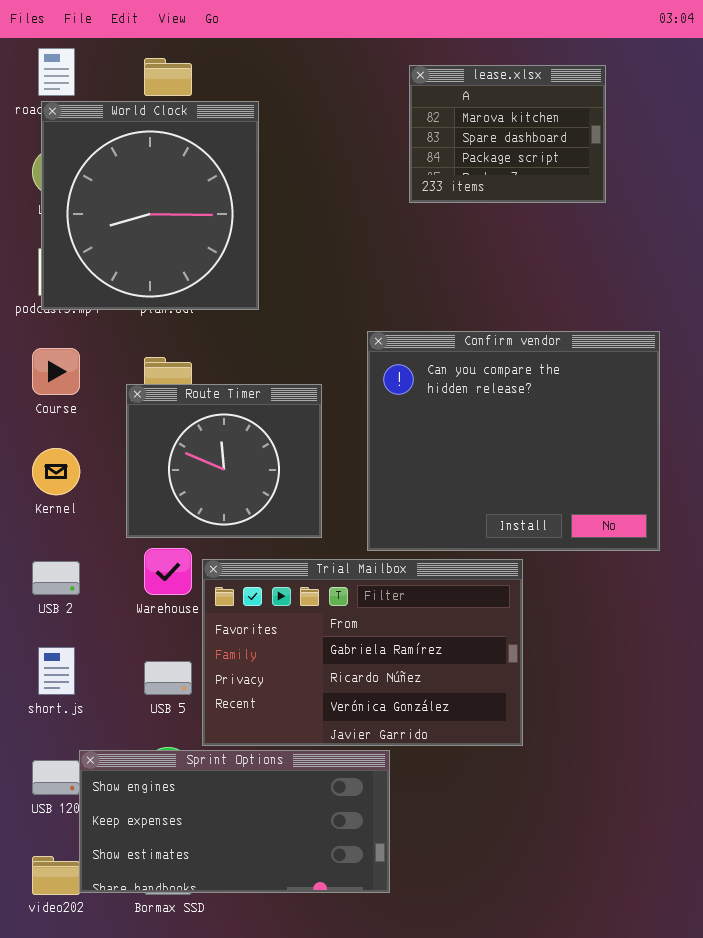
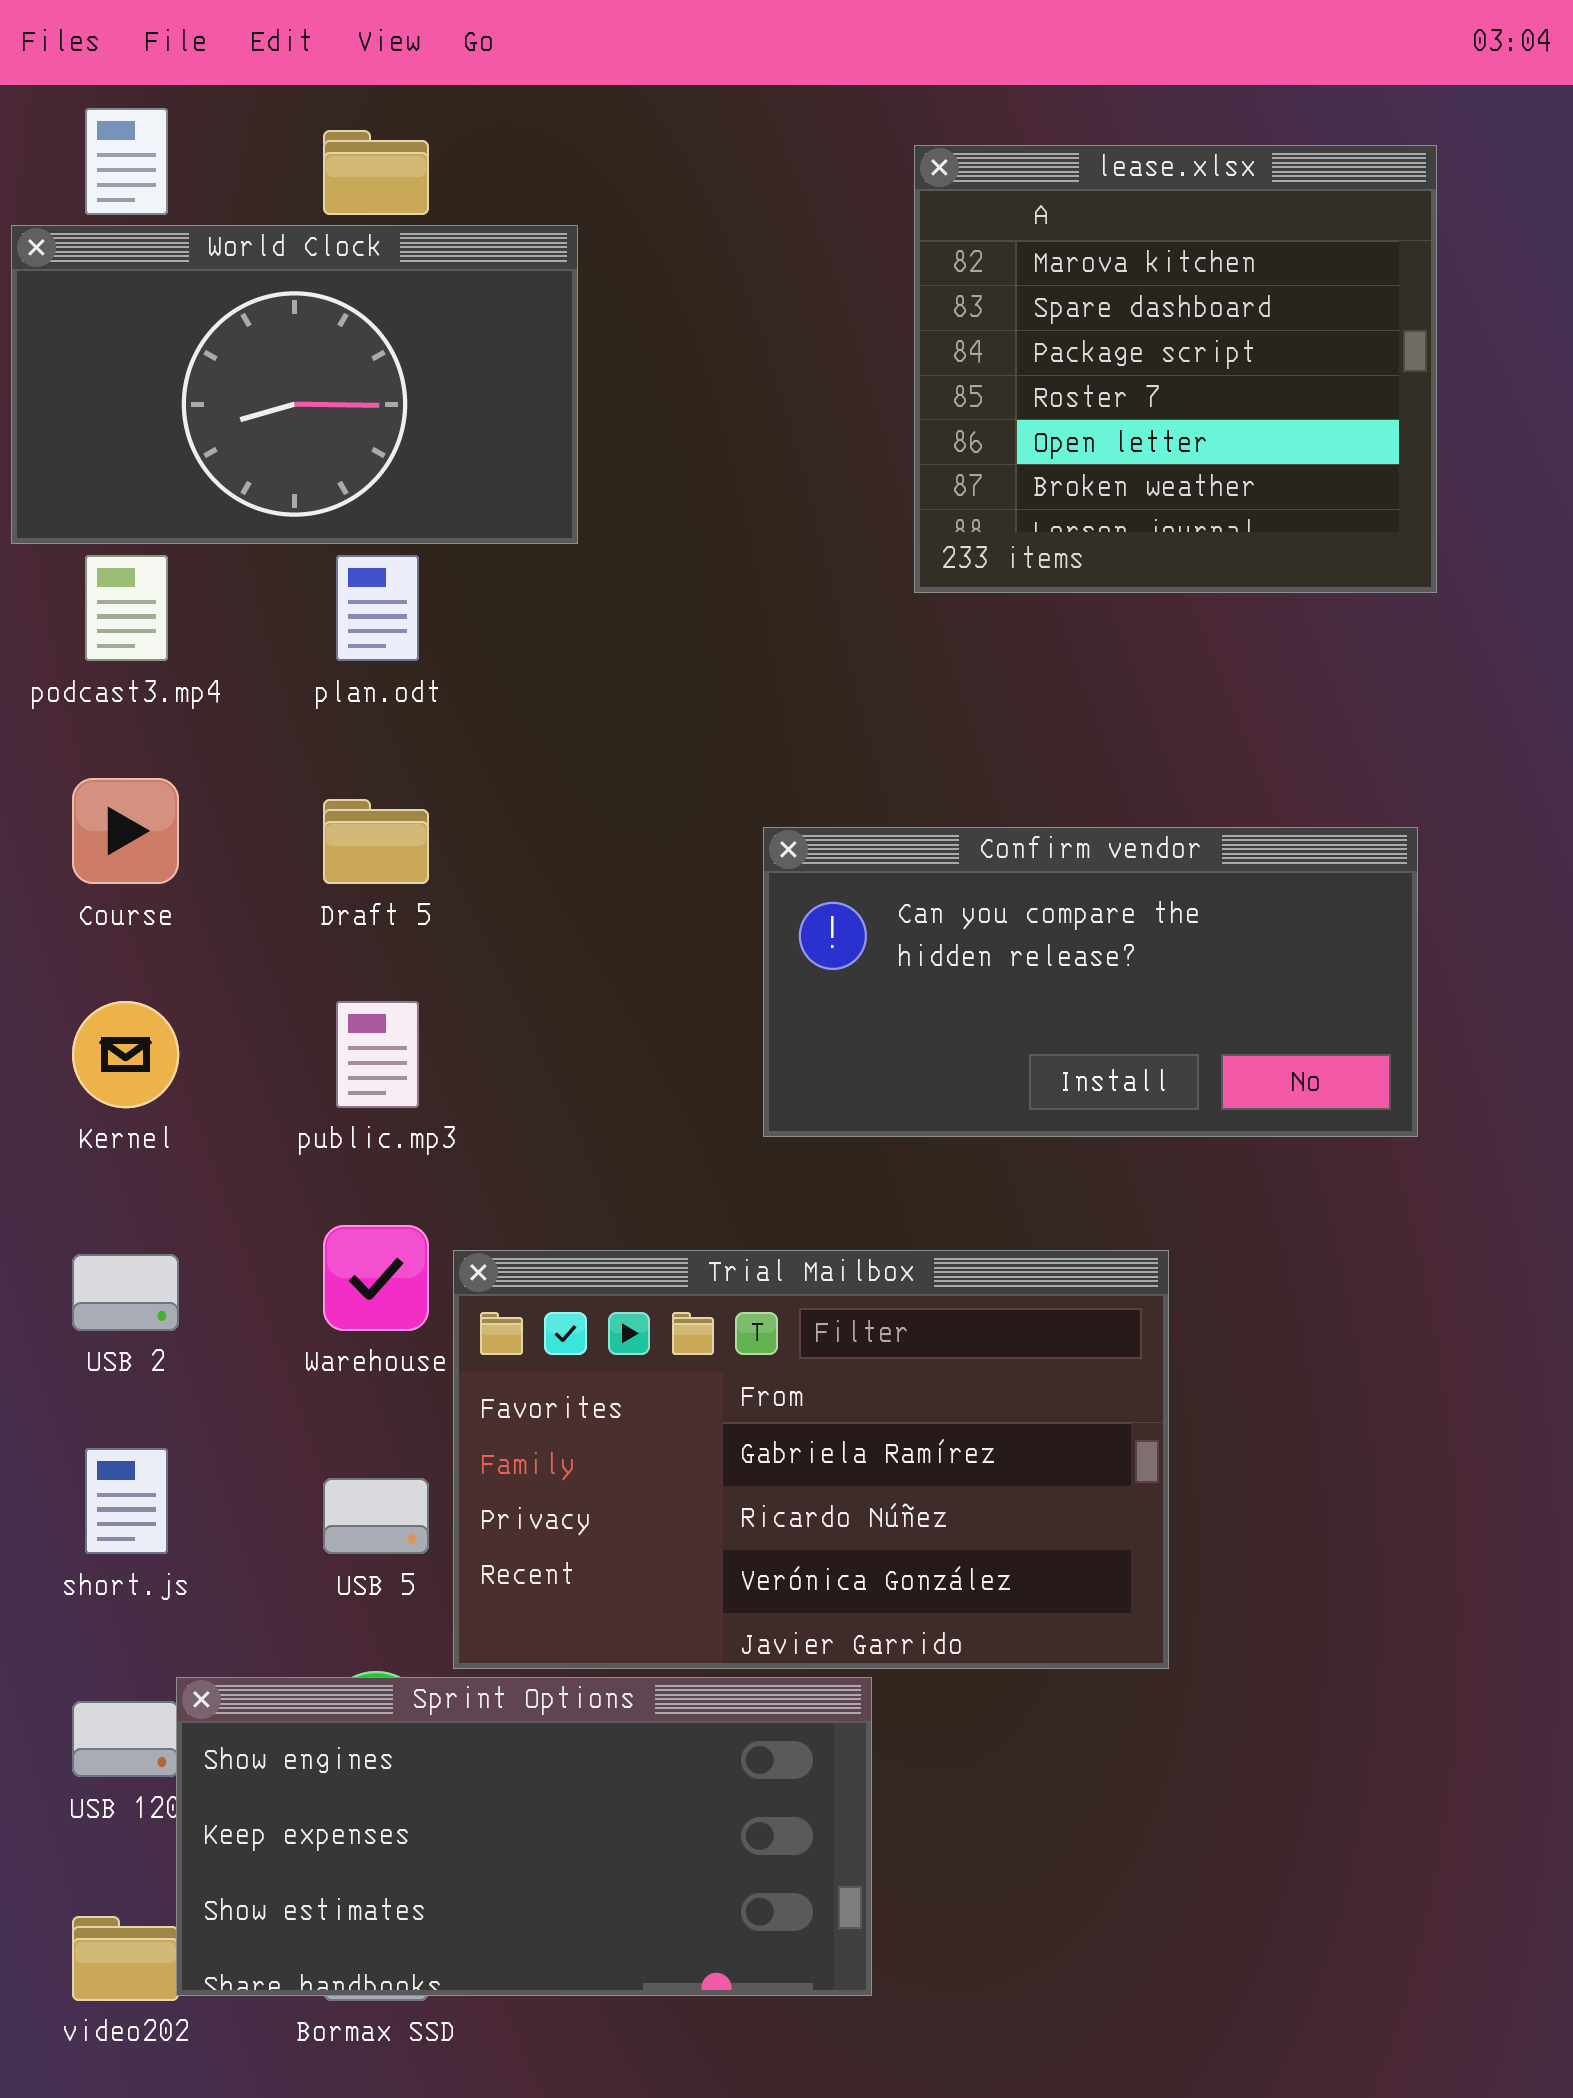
lease.xlsx: [409,65,606,203] -> [914,145,1437,593], resized
World Clock: [41,101,259,310] -> [11,225,578,544], resized
Confirm vendor: [367,331,660,551] -> [763,827,1418,1137], moved, resized
Route Timer: [126,384,322,538] -> none, closed

